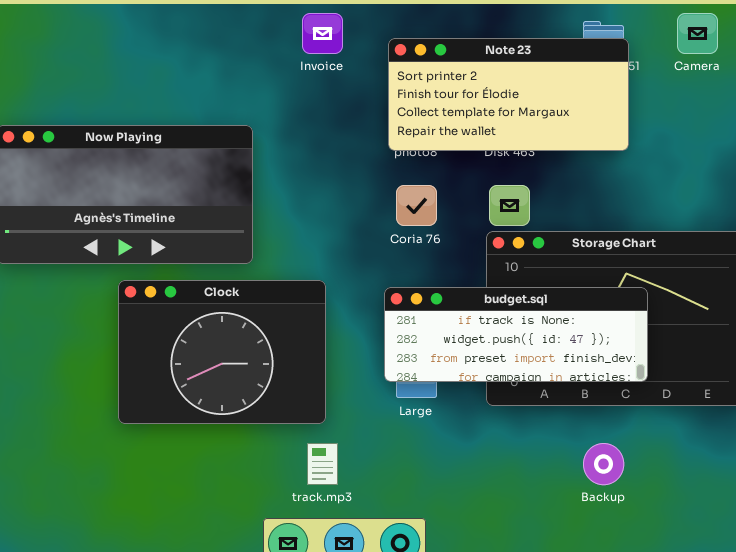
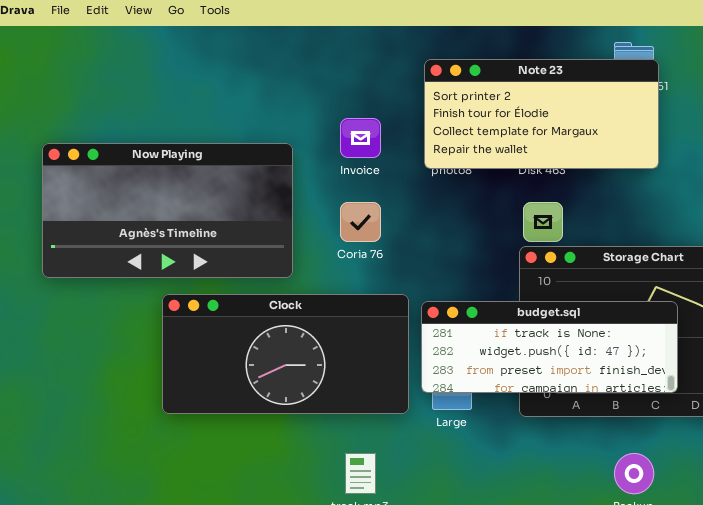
Invoice: [302,13,343,54] -> [340,118,381,158], moved
Coria 76: [396,185,437,226] -> [340,202,381,242], moved
Clock: [118,280,326,424] -> [162,294,409,414], resized

